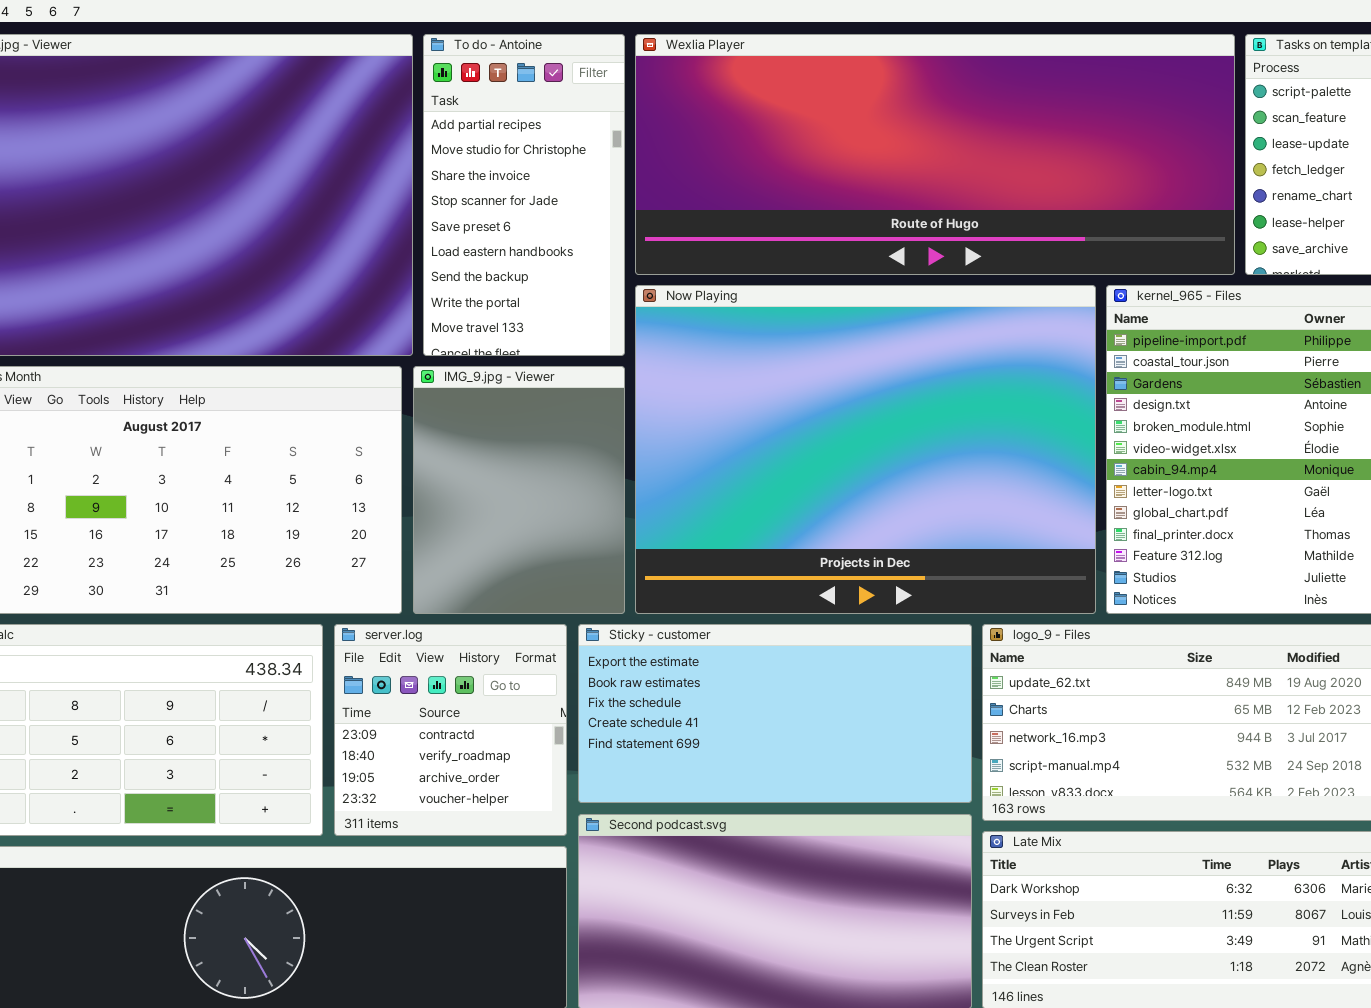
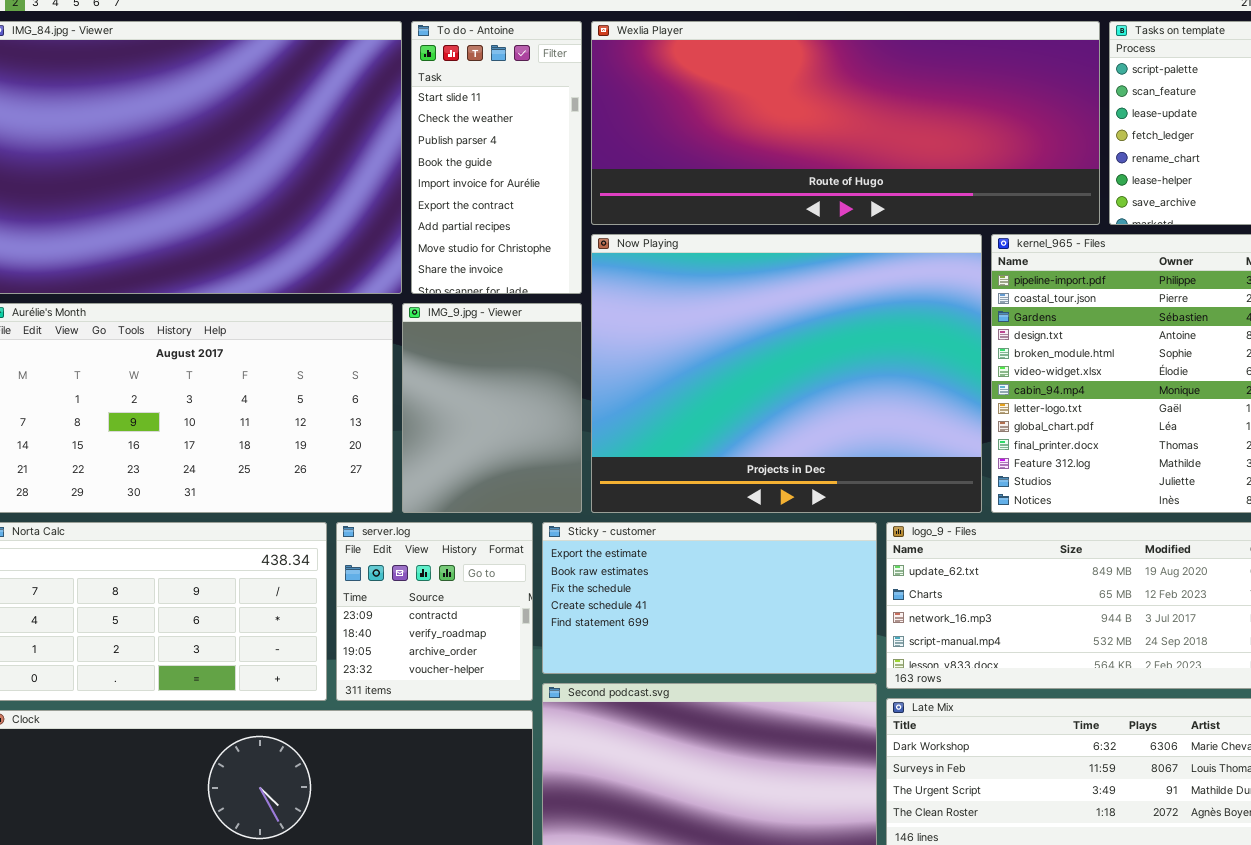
To do - Antoine: [423,34,625,356] -> [411,21,582,294], scrolled up 6 rows

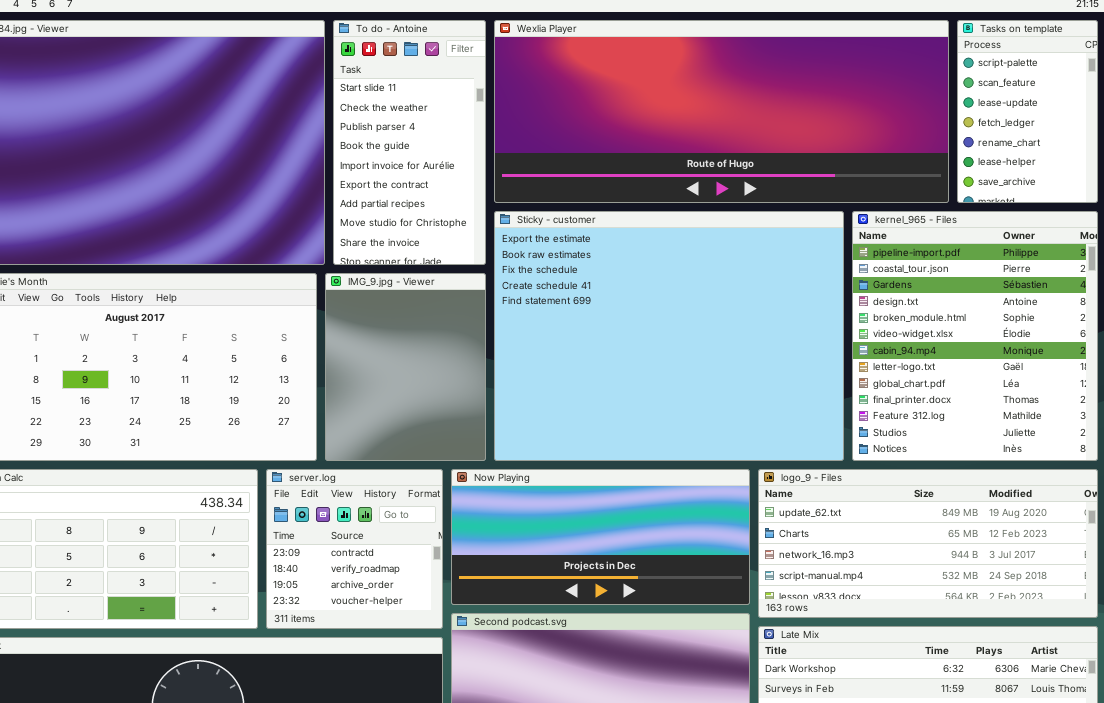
Now Playing: [591,234,982,513] -> [451,469,750,605], moved, resized
Sticky - customer: [542,522,877,674] -> [494,211,844,461], moved, resized

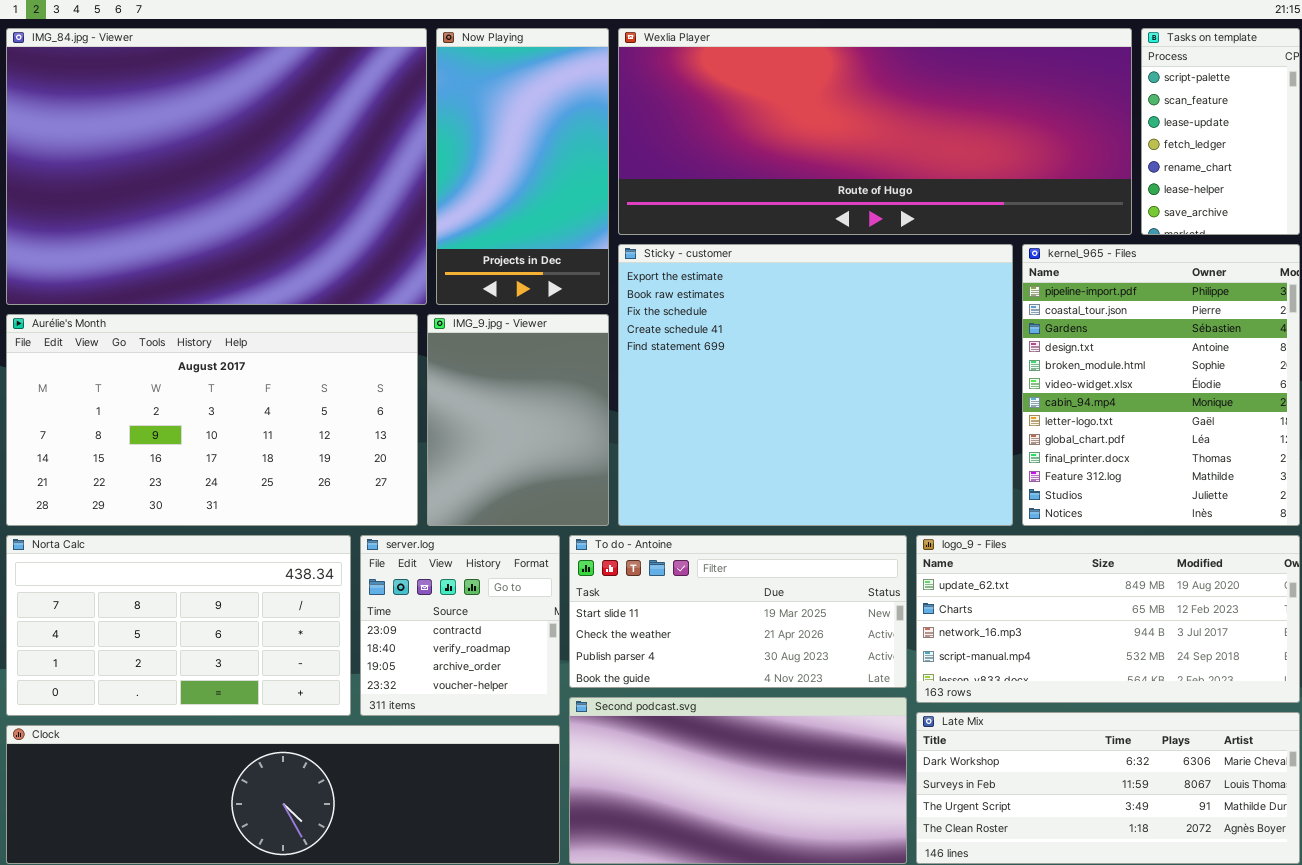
To do - Antoine: [333,20,486,265] -> [569,535,907,688], moved, resized
Now Playing: [451,469,750,605] -> [436,28,609,305], moved, resized

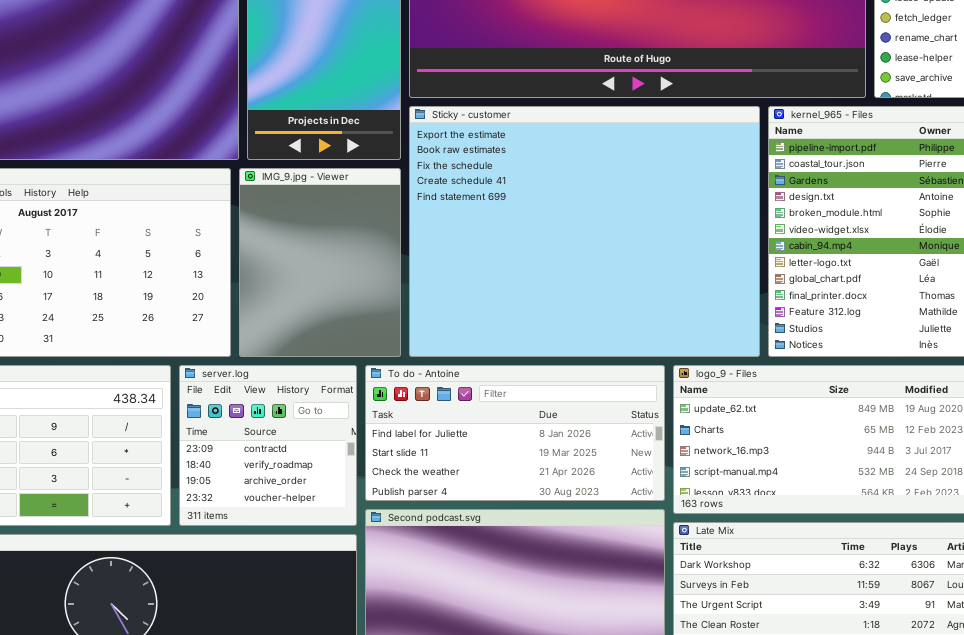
To do - Antoine: [569,535,907,688] -> [365,365,665,501], scrolled up 1 row

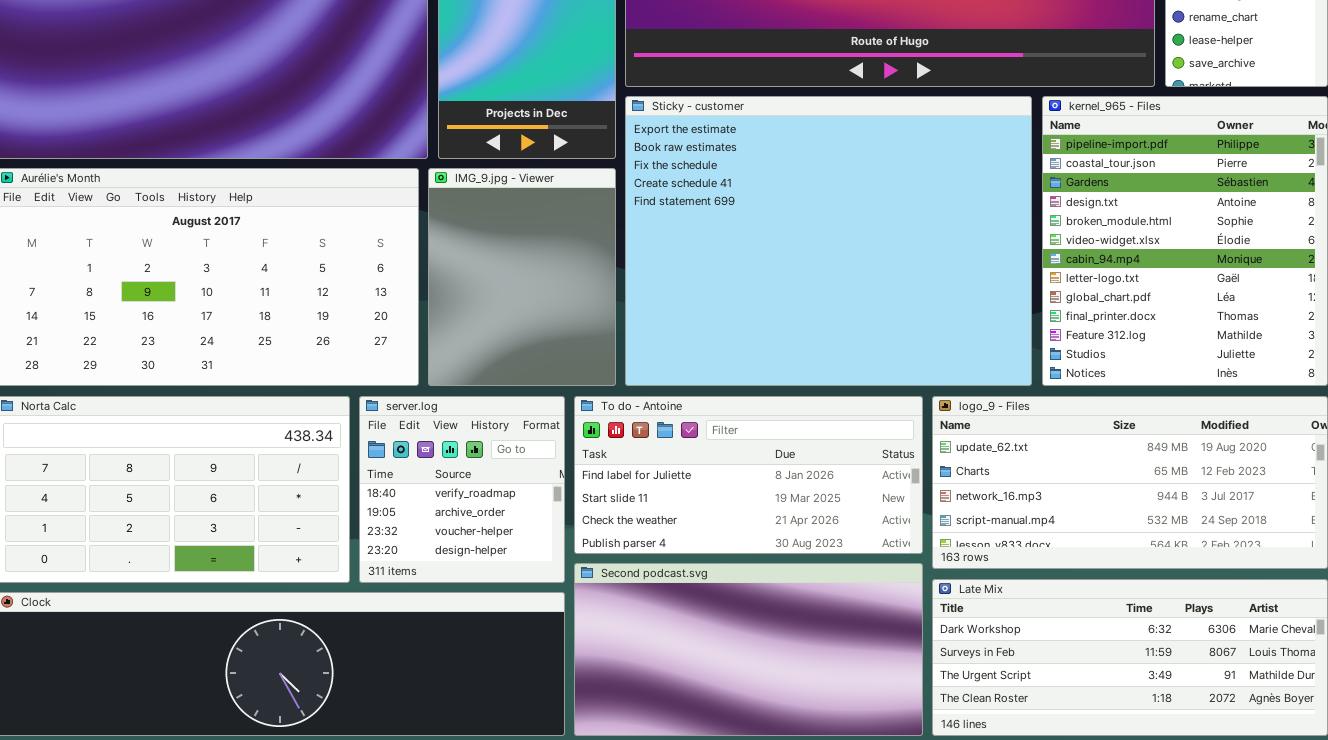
server.log: [179,365,357,526] -> [359,396,565,583], scrolled down 1 row

